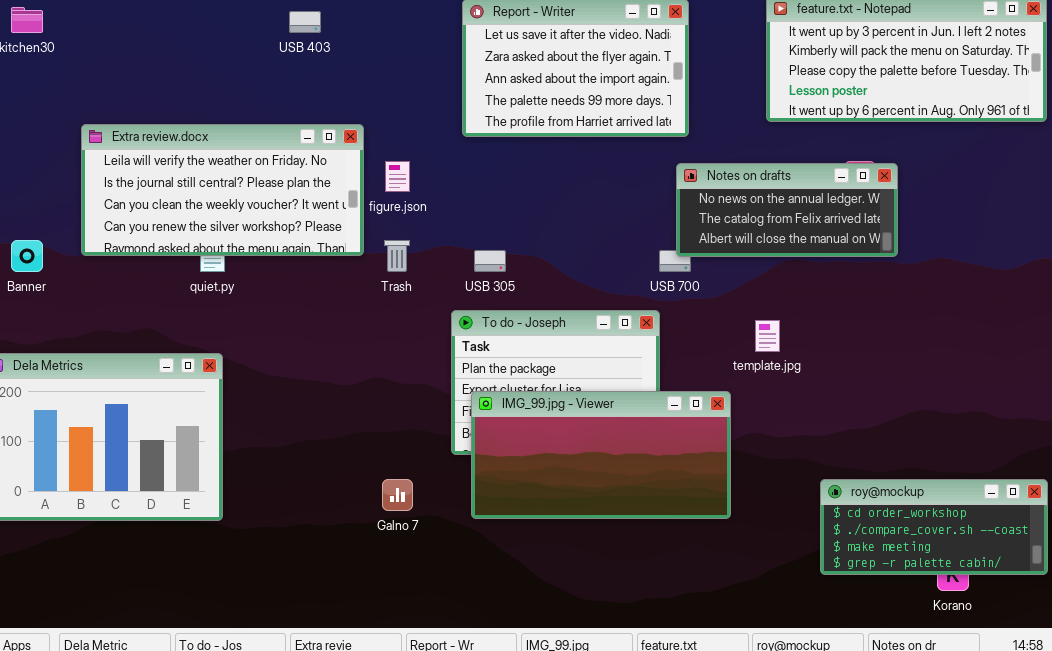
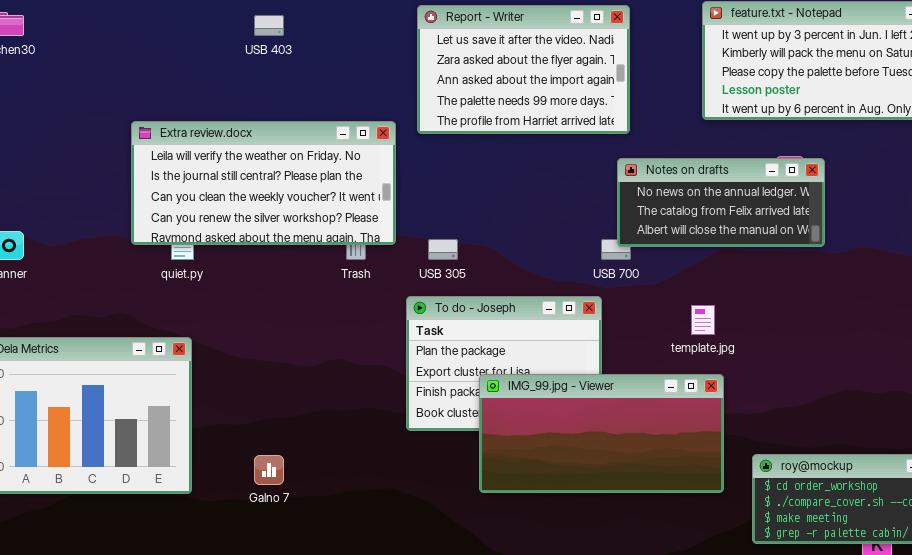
Extra review.docx: [81,124,364,256] -> [131,121,396,245], moved
IMG_99.jpg - Viewer: [471,391,731,519] -> [479,374,724,493], moved
Galno 7: [382,479,413,511] -> [254,455,284,485], moved

